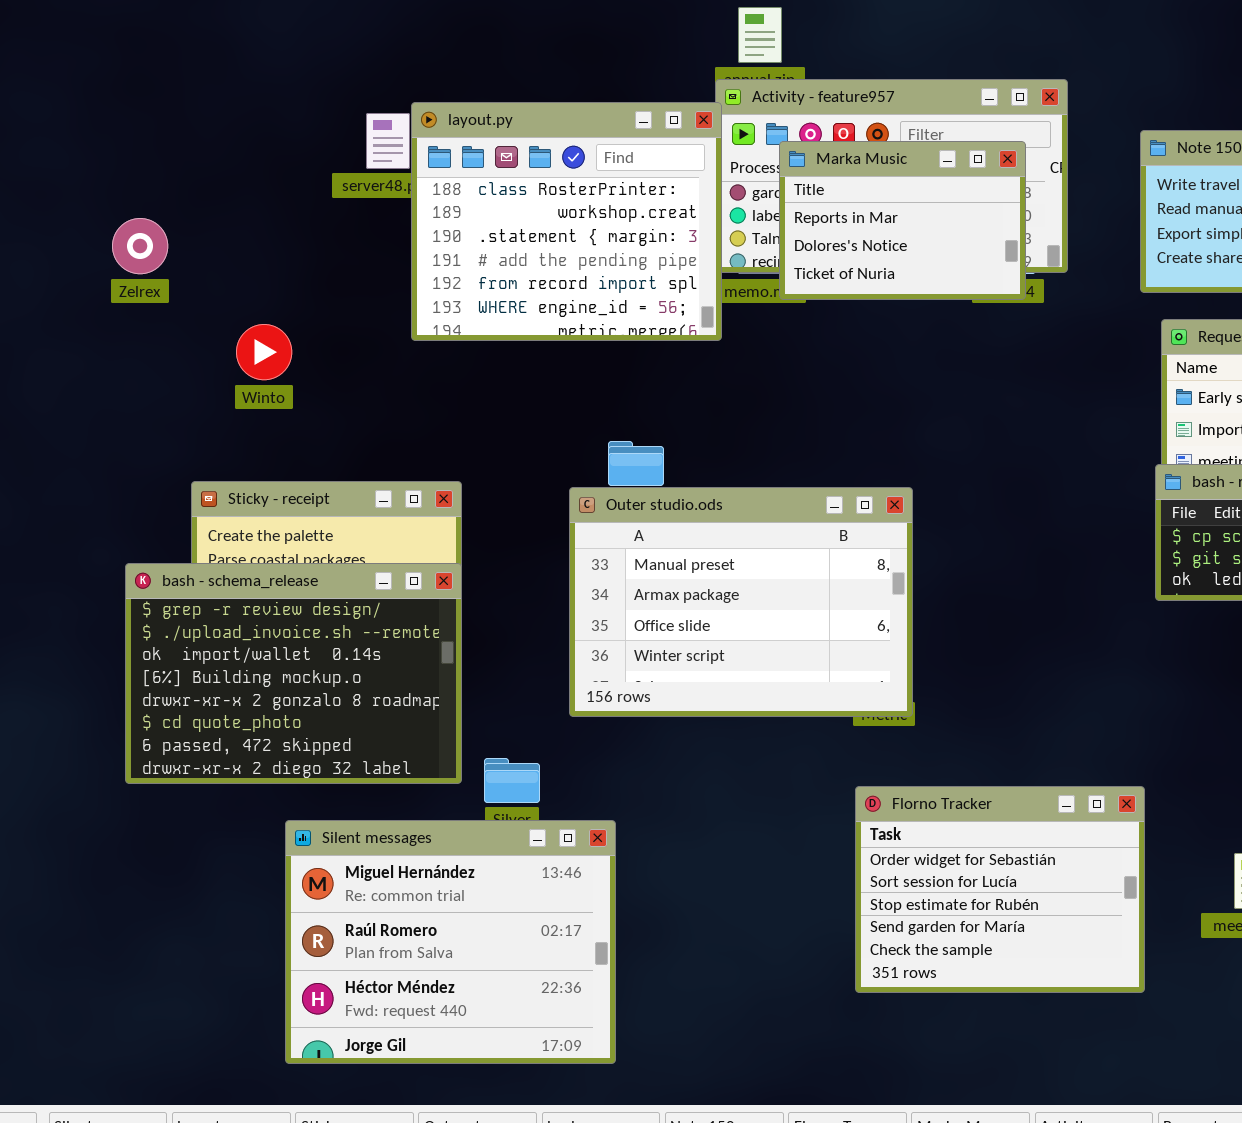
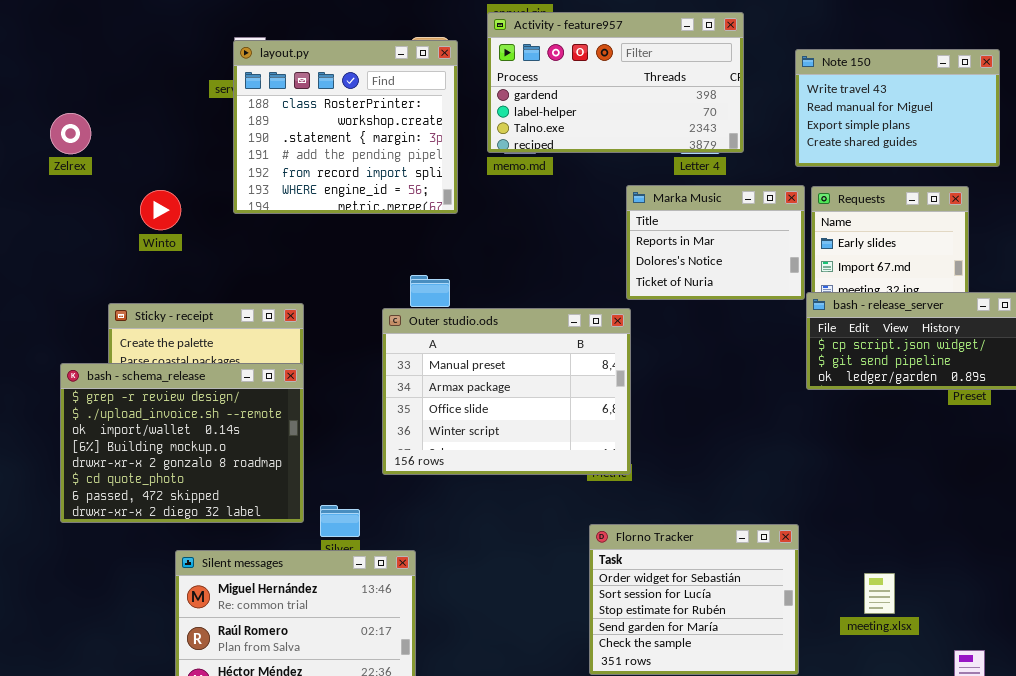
layout.py: [411,102,722,341] -> [233,40,458,214], moved
Marka Music: [779,141,1026,300] -> [626,185,805,300], moved

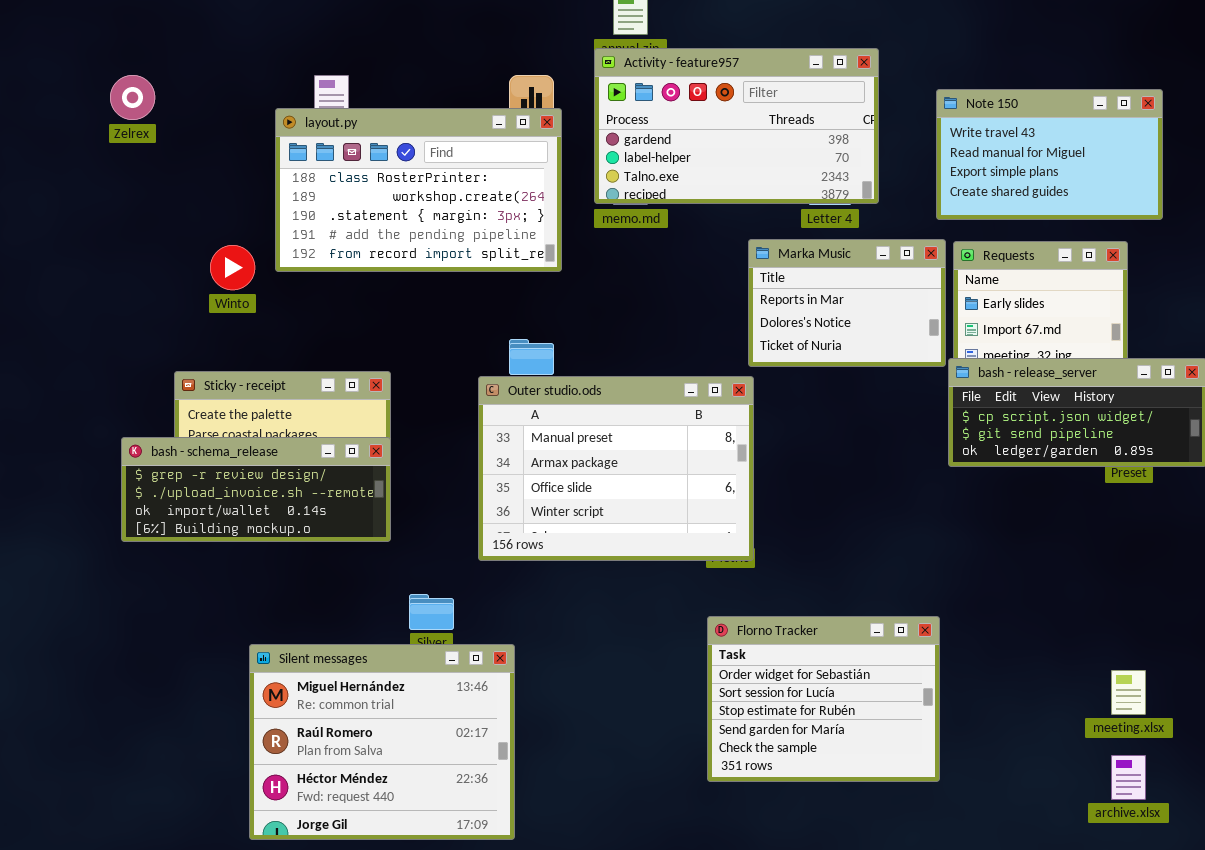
layout.py: [233,40,458,214] -> [275,108,562,272], resized
Zelrex: [50,113,91,154] -> [110,75,155,120], moved
bash - schema_release: [60,363,304,523] -> [121,437,391,542], resized
meeting.xlsx: [864,573,895,614] -> [1111,670,1146,715], moved

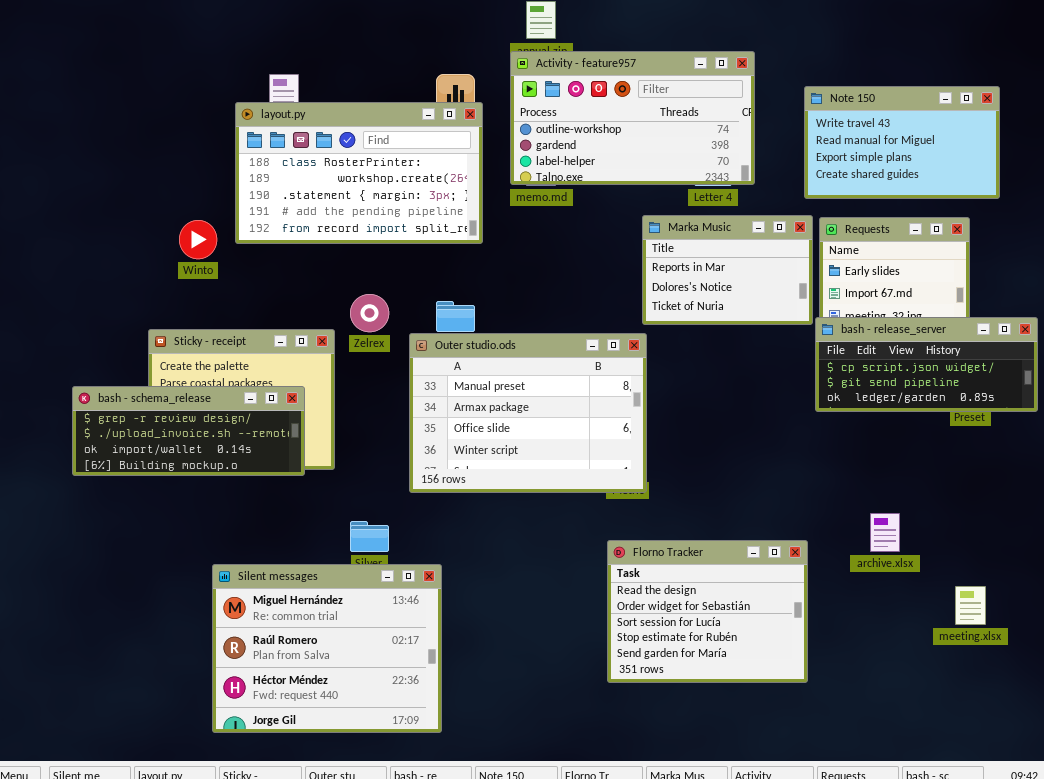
Activity - feature957: [594,48,879,204] -> [510,51,755,185], scrolled up 1 row
Zelrex: [110,75,155,120] -> [350,294,389,332], moved
bash - schema_release: [121,437,391,542] -> [72,386,305,476], moved
Florno Tracker: [707,616,940,782] -> [607,540,808,683], scrolled up 1 row
archive.xlsx: [1111,755,1146,800] -> [870,513,900,552], moved

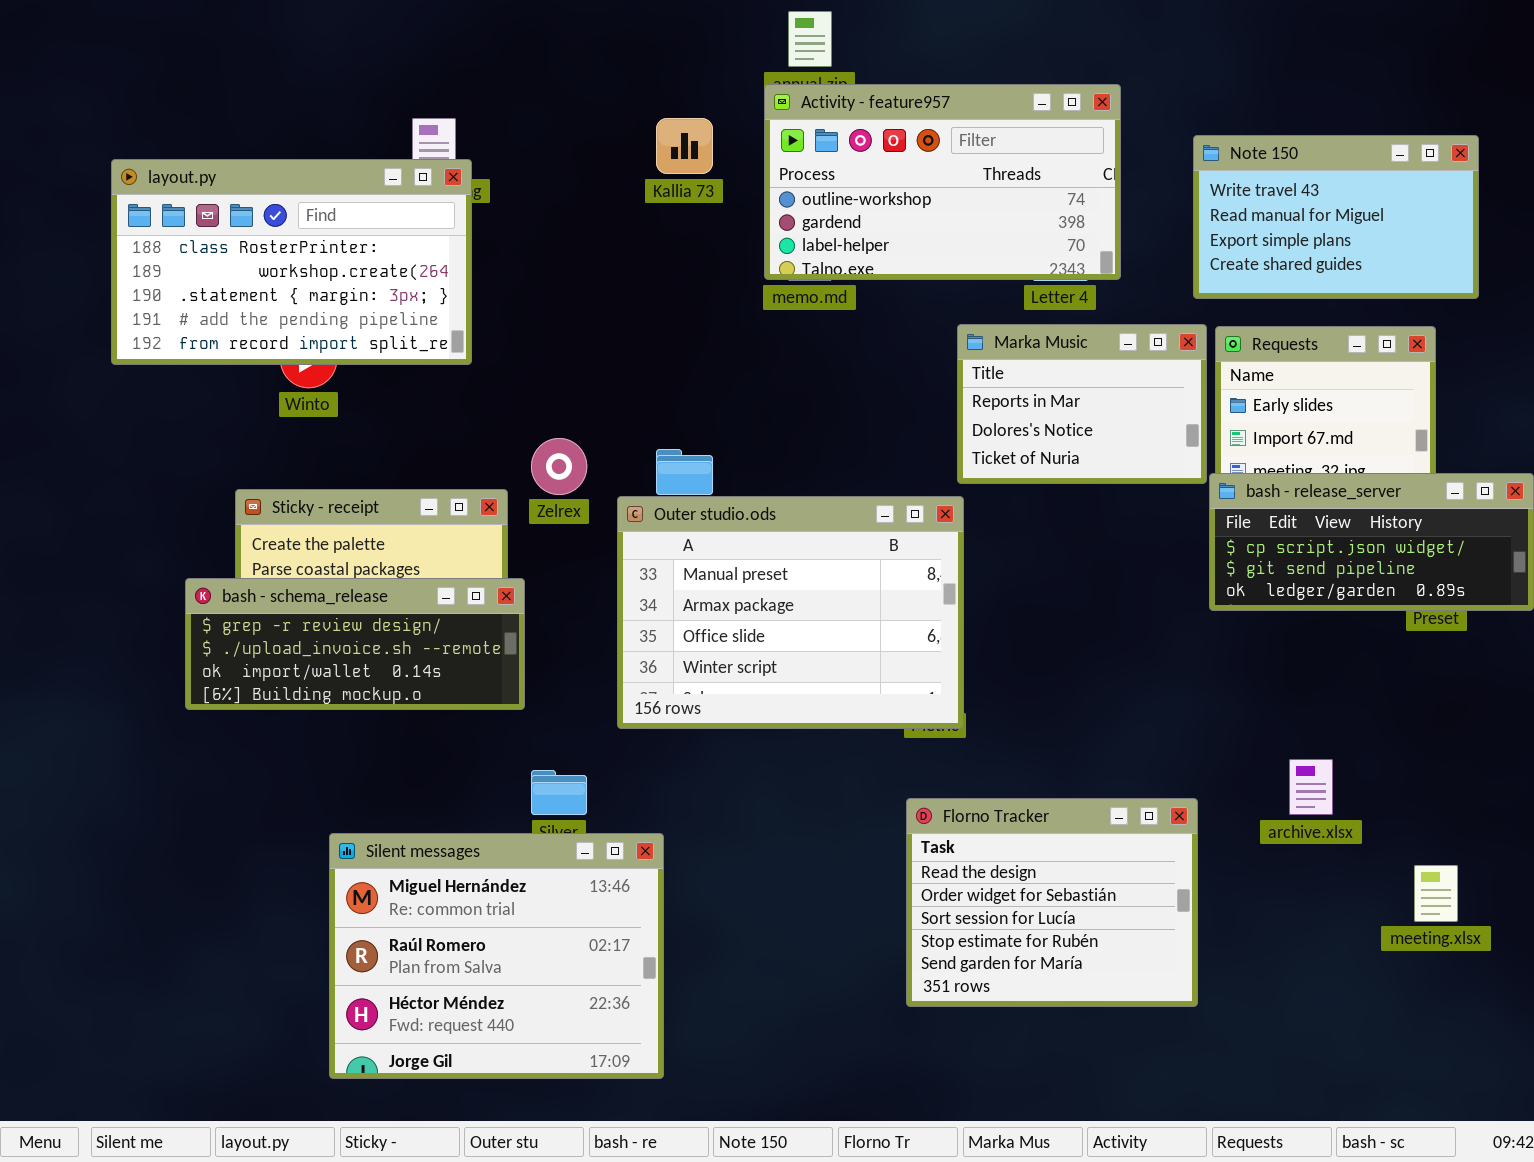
layout.py: [235,102,483,244] -> [111,159,472,365], moved
bash - schema_release: [72,386,305,476] -> [185,578,525,710], moved

